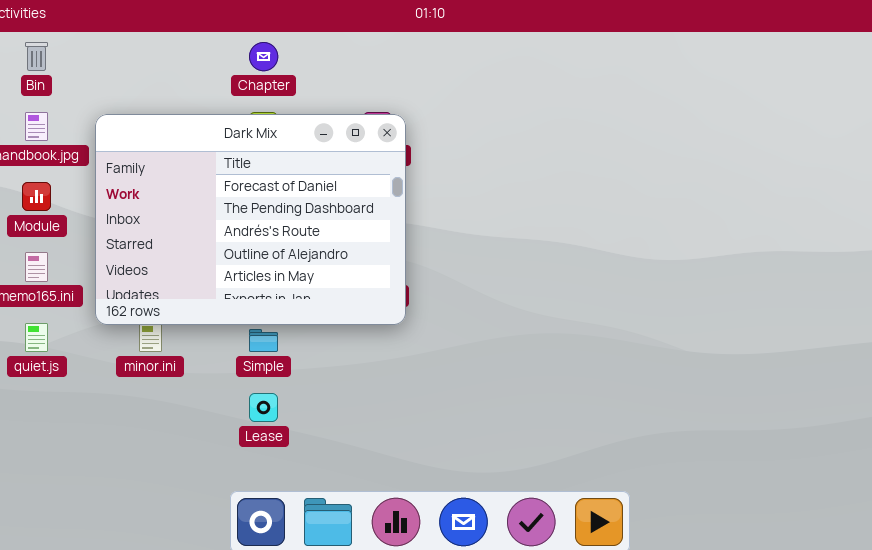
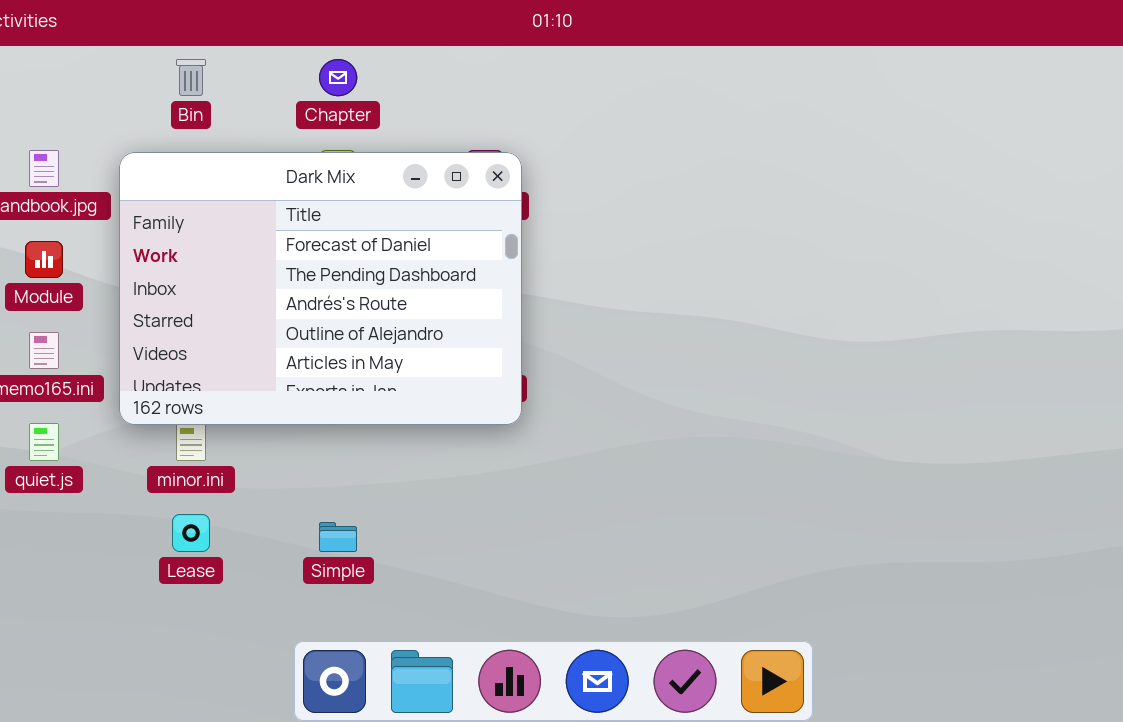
Bin: [25,42,48,71] -> [176,59,206,96], moved
Simple: [249,329,278,352] -> [319,522,357,552], moved
Lease: [249,393,278,422] -> [172,514,210,552], moved

